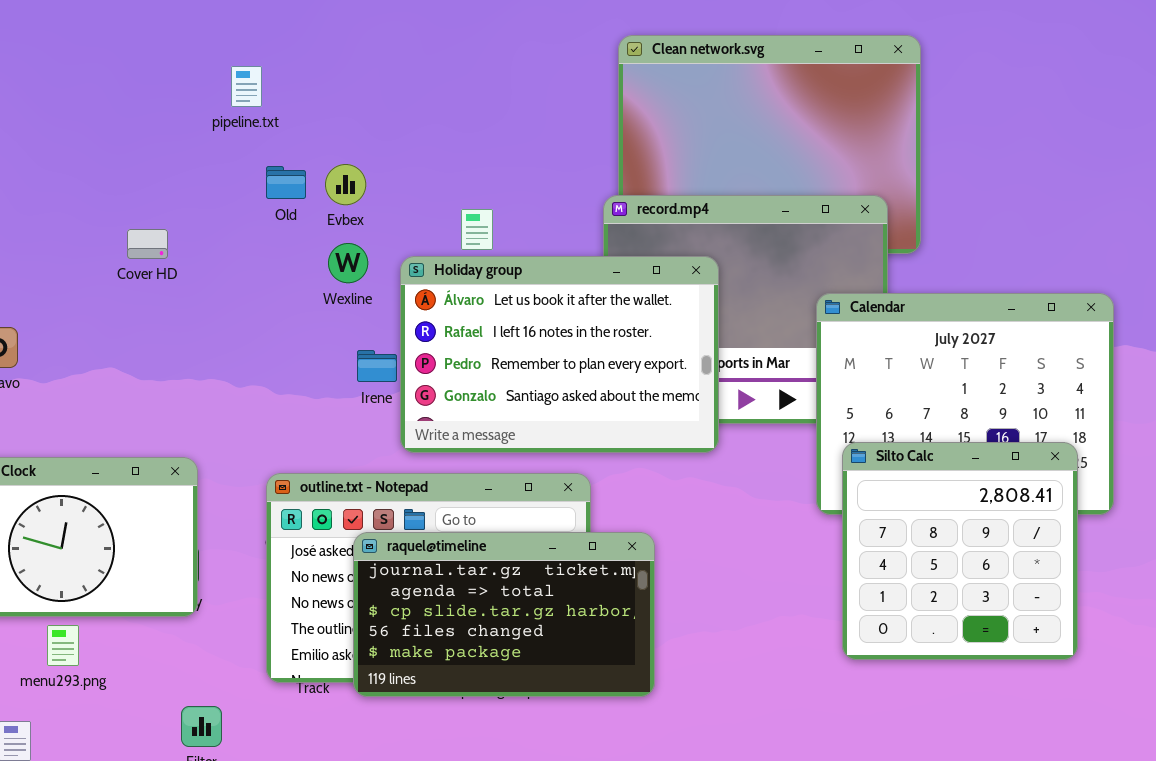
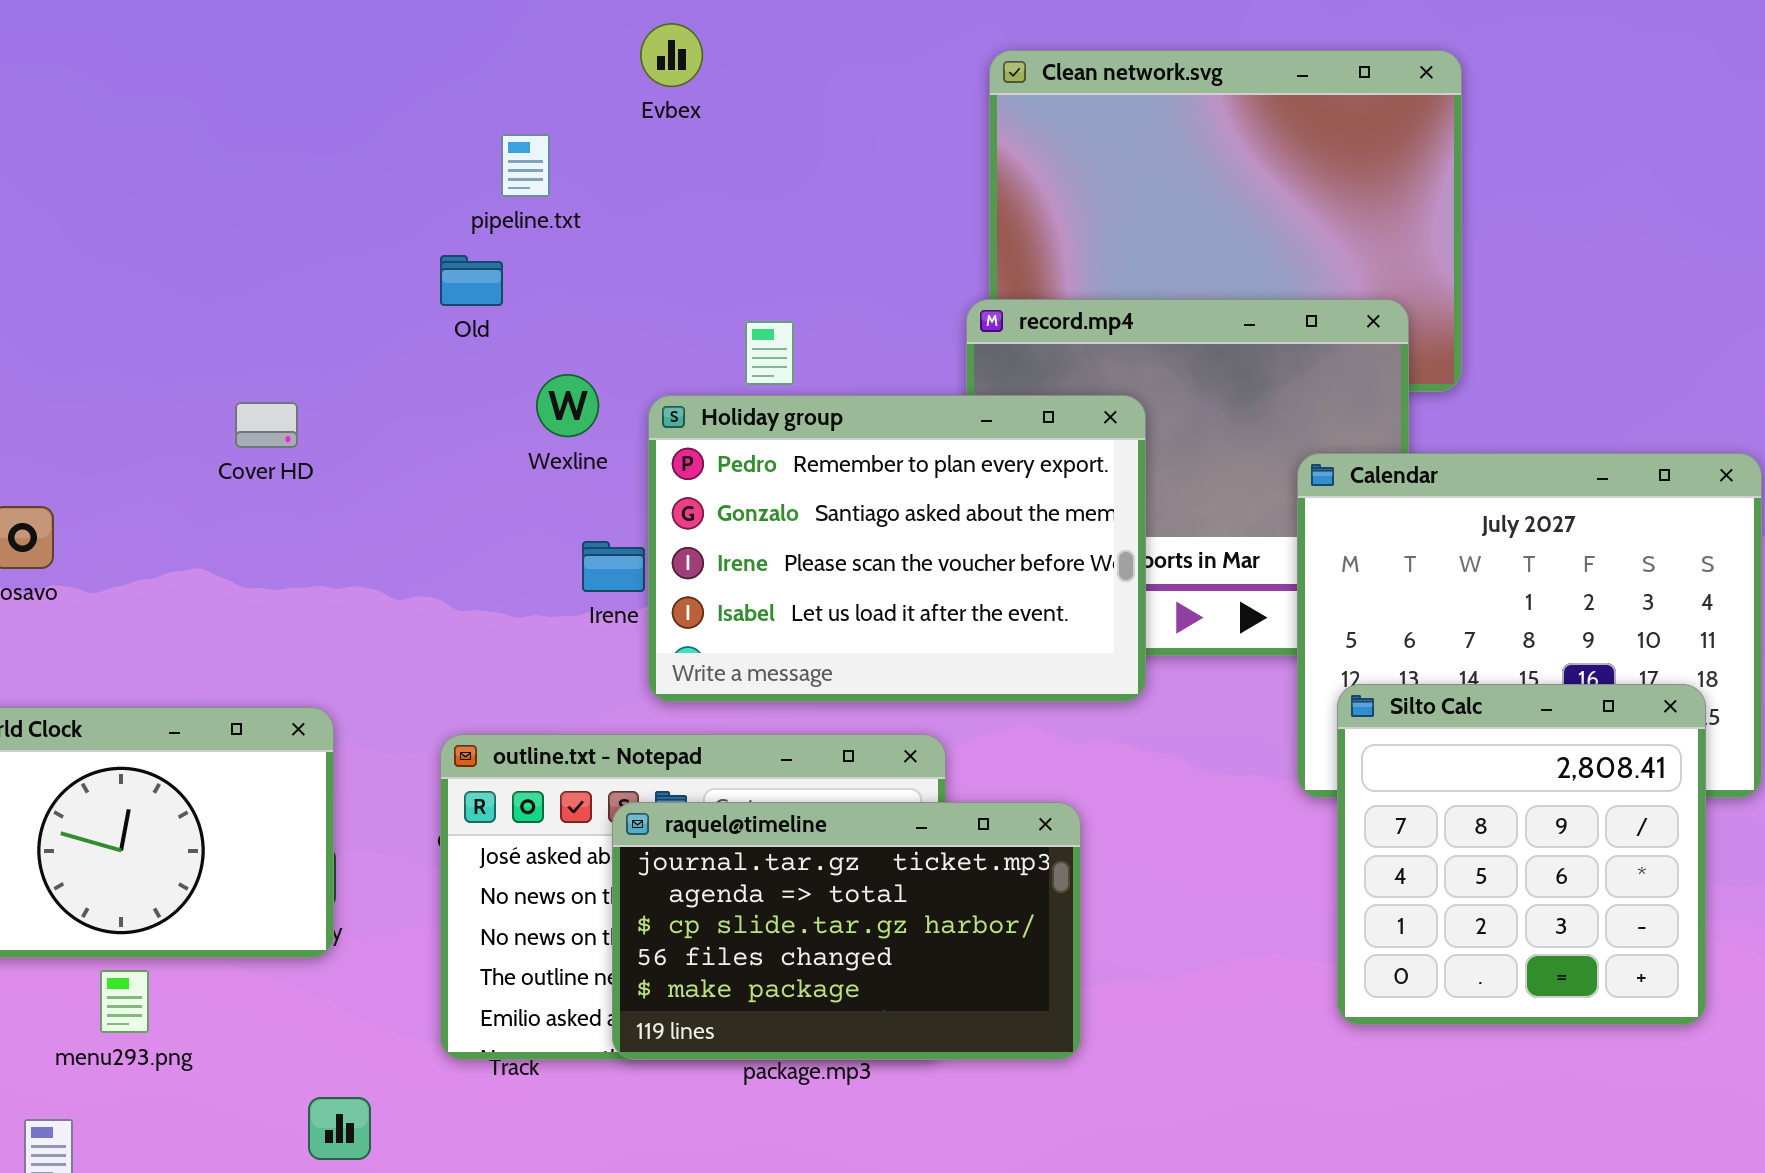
pipeline.txt: [231,66,262,107] -> [501,134,550,197], moved
Evbex: [325,164,366,205] -> [640,23,703,87], moved
Cover HD: [127,229,168,259] -> [235,402,298,448], moved
Holiday group: [400,256,719,453] -> [648,395,1146,702], scrolled down 2 rows
raquel@timeline: [353,532,655,697] -> [612,802,1081,1060], moved

